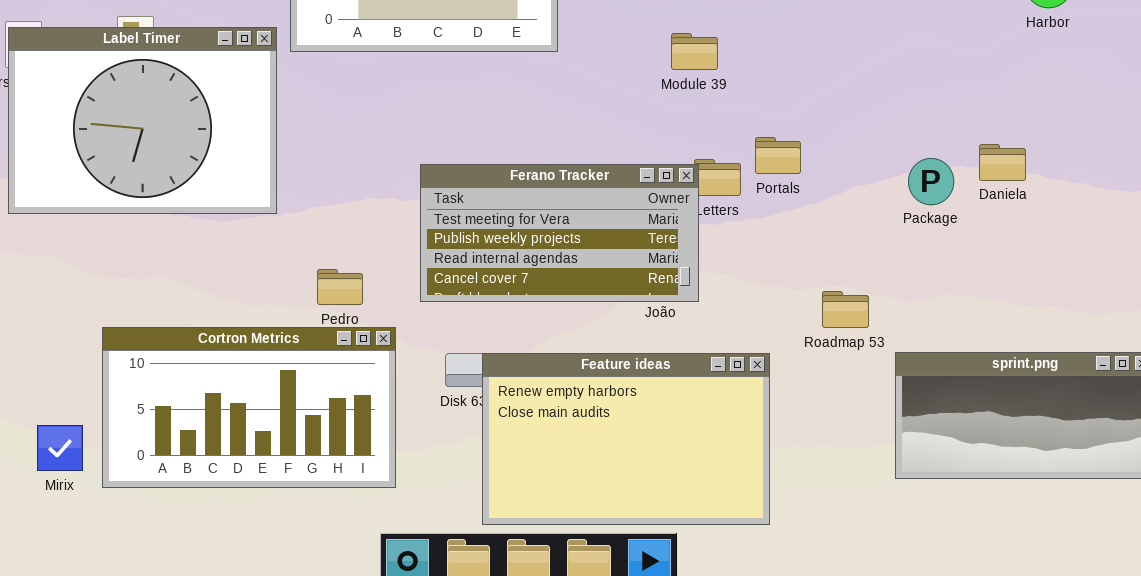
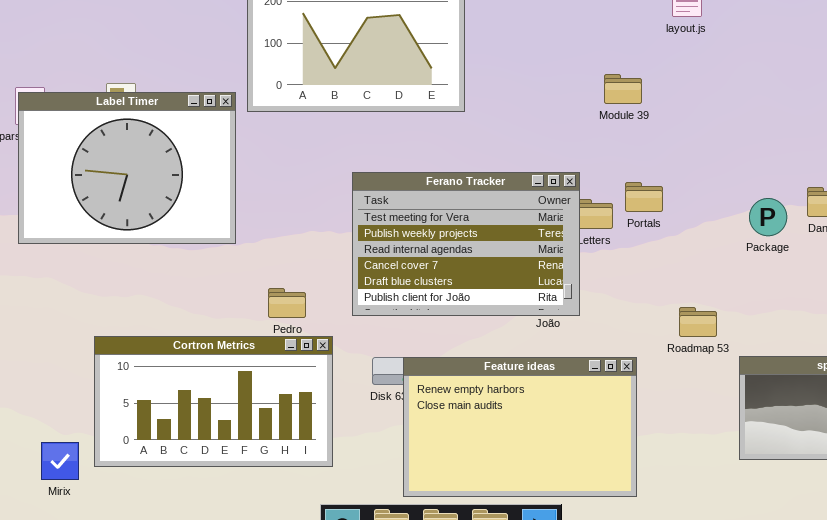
Module 39: [671,33,718,70] -> [604,74,642,104], moved
Ferano Tracker: [420,164,699,302] -> [352,172,580,316], resized
Mirix: [37,425,83,471] -> [41,442,79,480], moved

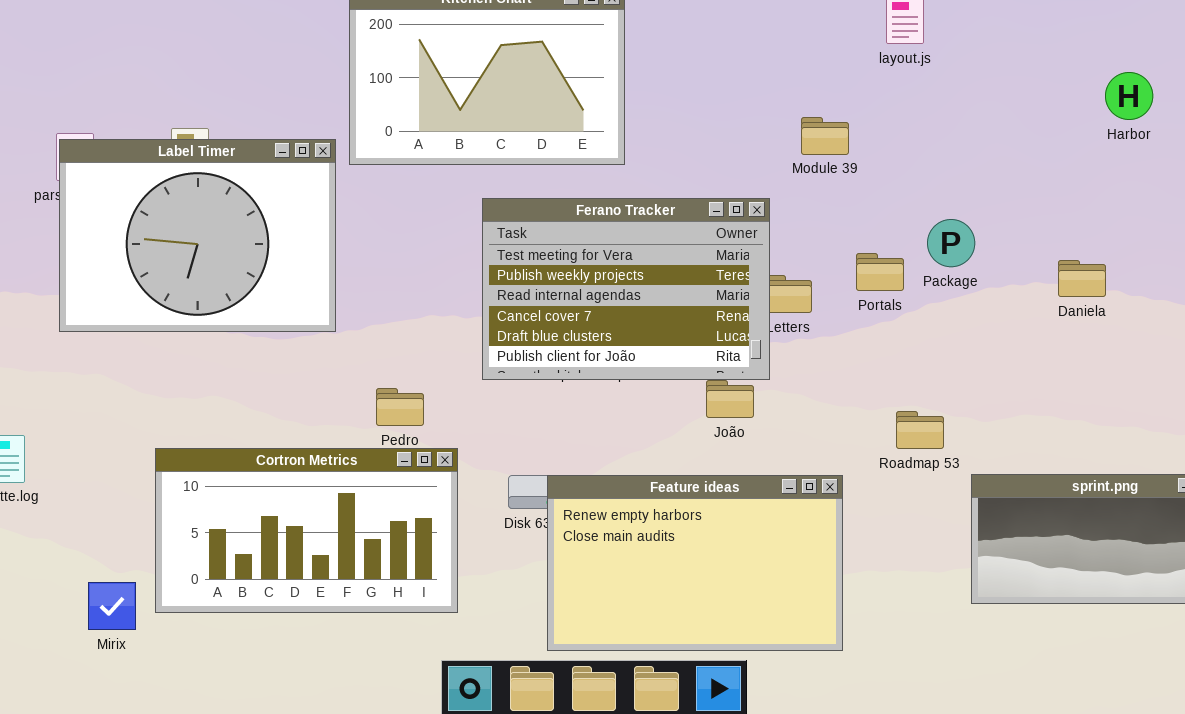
Ferano Tracker: [352,172,580,316] -> [482,198,770,380], moved
Portals: [625,182,663,212] -> [856,253,904,291], moved
Package: [749,198,787,236] -> [927,219,975,267], moved

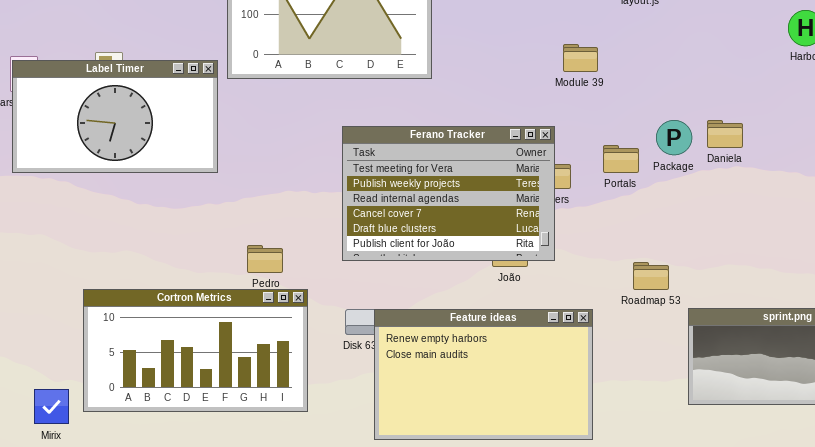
Label Timer: [59,139,336,332] -> [12,60,218,173], resized
Ferano Tracker: [482,198,770,380] -> [342,126,555,261], moved
Daniela: [1058,260,1106,297] -> [707,120,743,148], moved

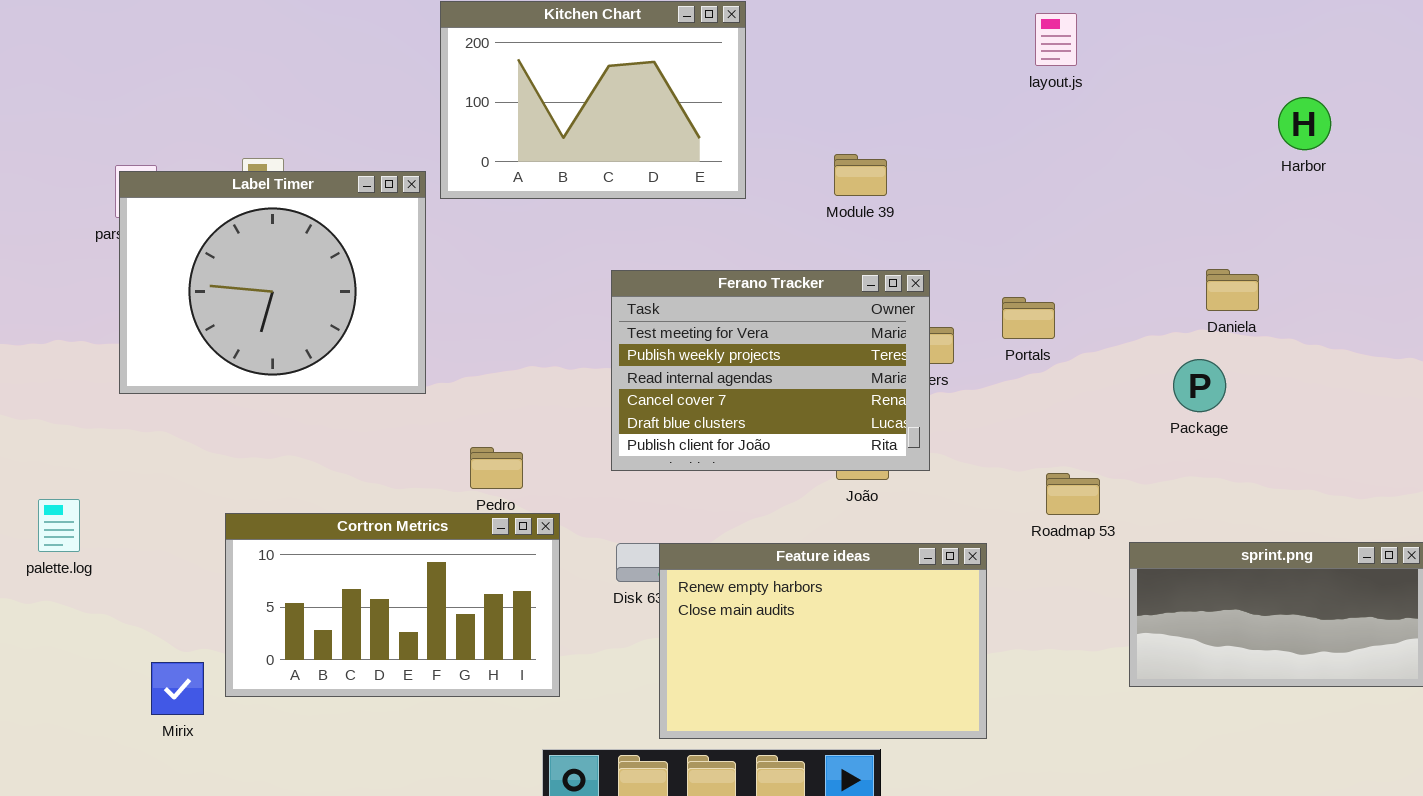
Module 39: [563,44,598,72] -> [834,154,887,196], moved
Label Timer: [12,60,218,173] -> [119,171,426,394], resized
Package: [656,120,692,155] -> [1173,359,1226,412], moved
Daniela: [707,120,743,148] -> [1206,269,1259,311], moved

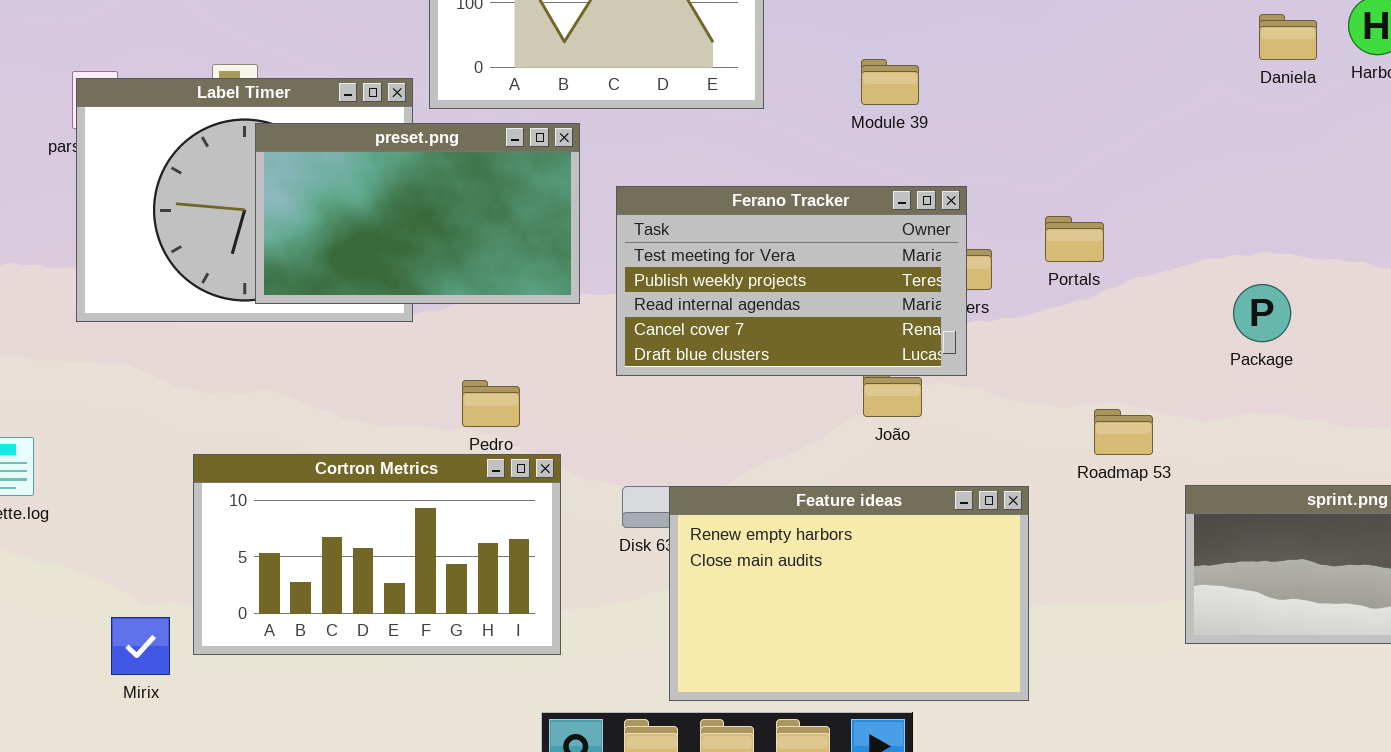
preset.png: none -> [255,123,580,304], opened
Daniela: [1206,269,1259,311] -> [1259,14,1317,60], moved
Ferano Tracker: [611,270,930,471] -> [616,186,967,376], resized

